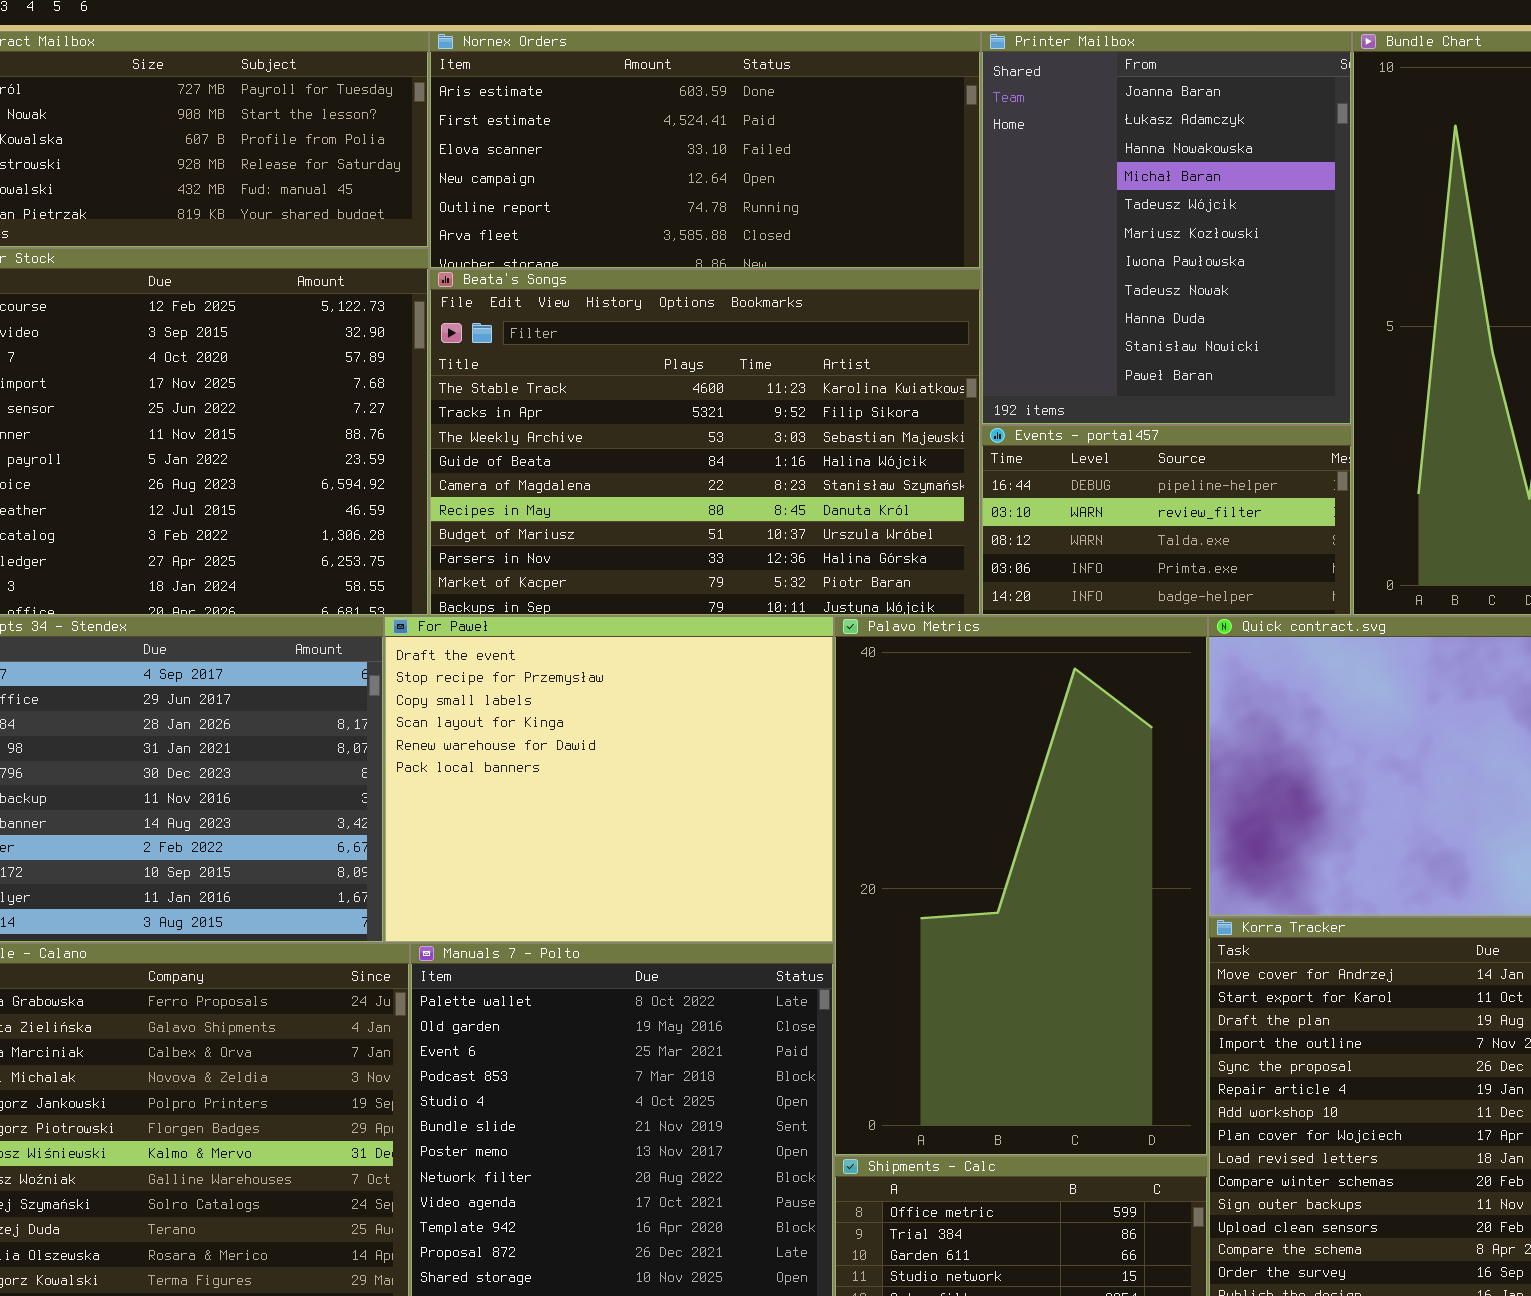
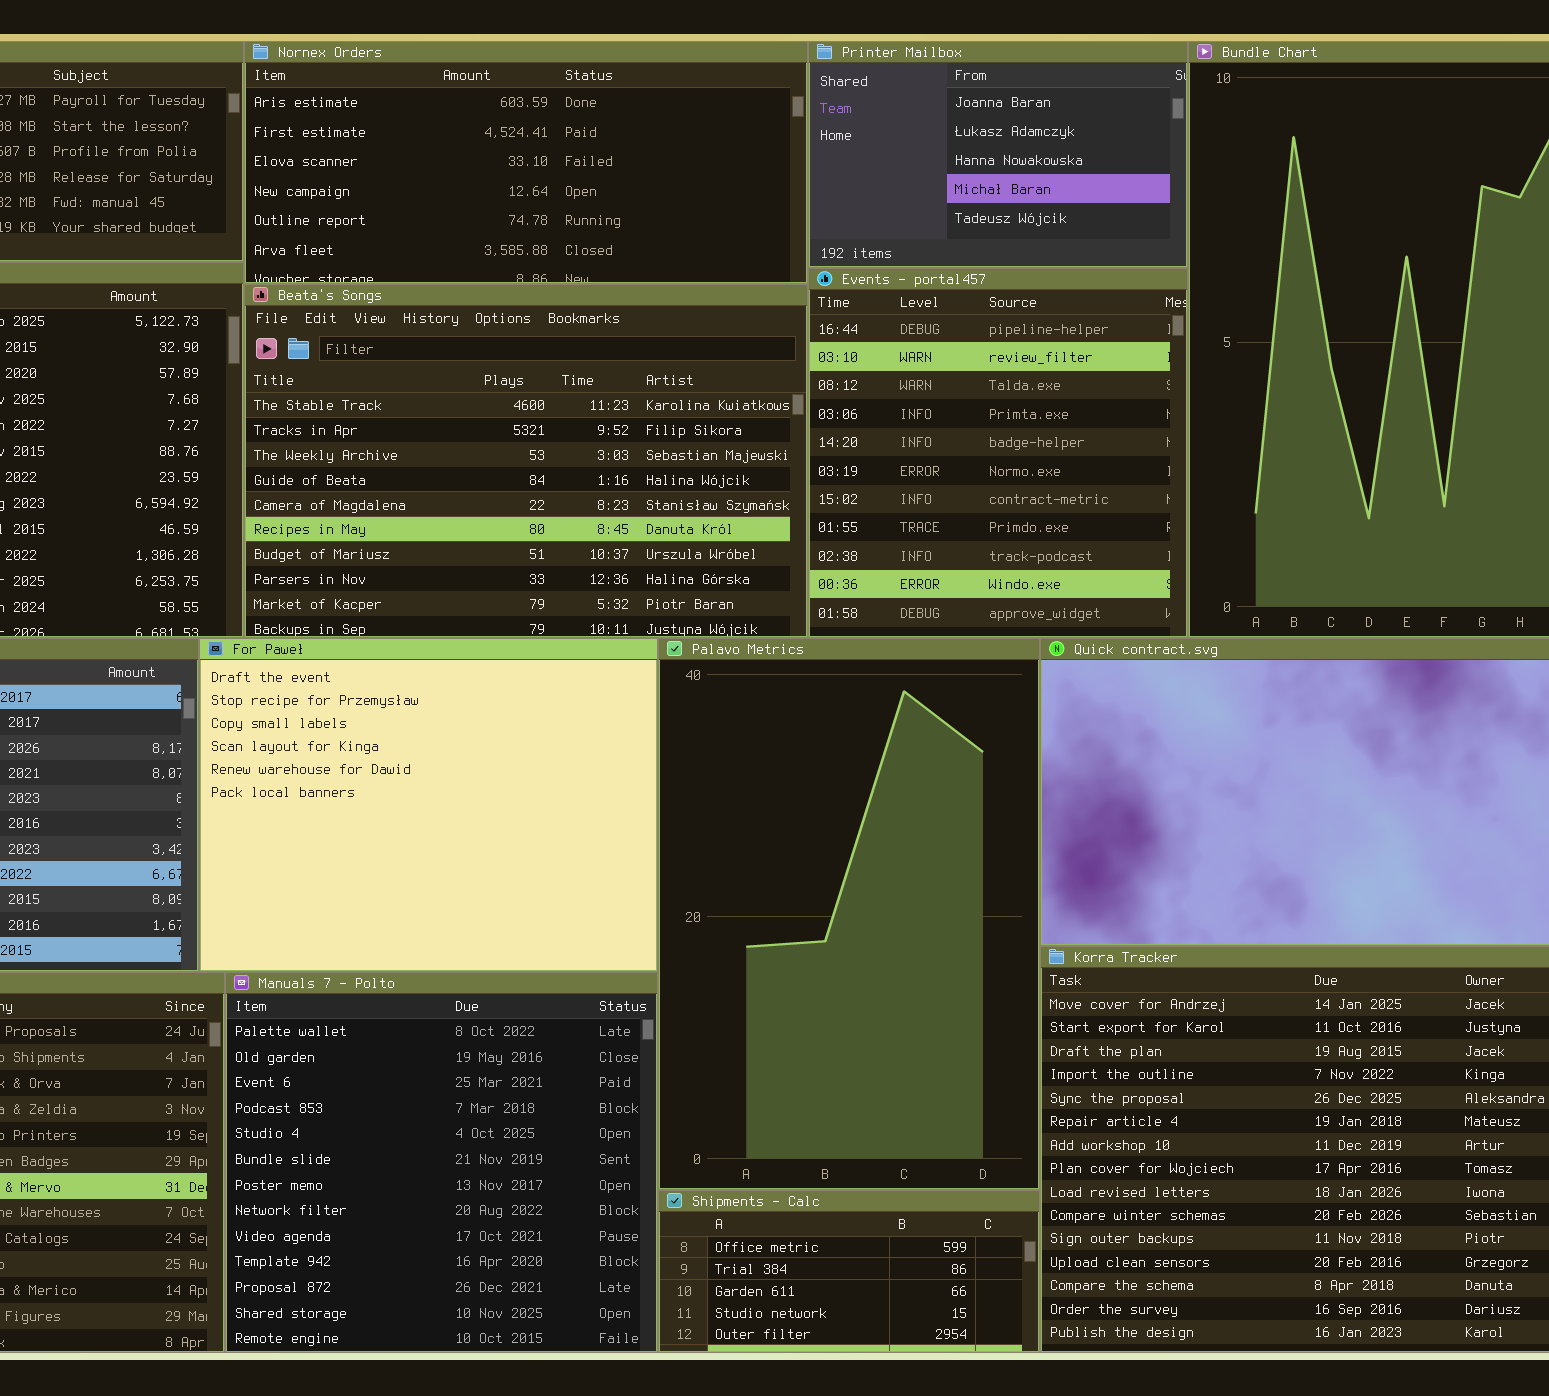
Printer Mailbox: [981,31,1352,425] -> [808,41,1188,268], resized
Events - portal457: [981,425,1352,616] -> [808,268,1188,638], resized

